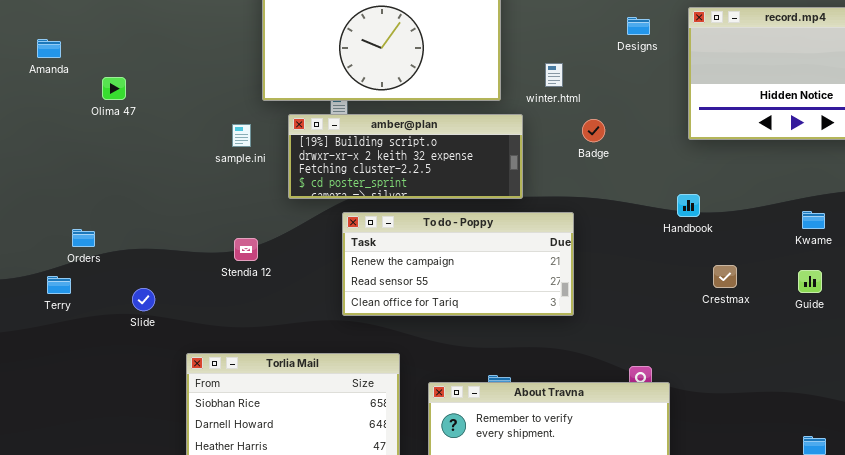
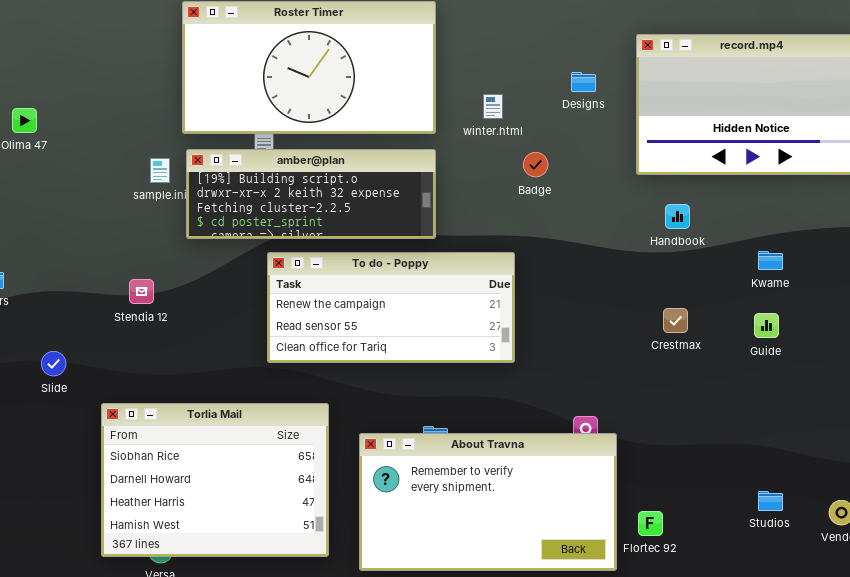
Designs: [627,17,650,35] -> [571,72,596,92], moved
amber@plan: [288,114,523,199] -> [186,149,436,239], moved
Handbook: [677,194,700,217] -> [665,204,690,229], moved
Stendia 12: [234,238,258,261] -> [129,279,154,304], moved
Slide: [132,288,155,311] -> [41,351,66,376], moved

